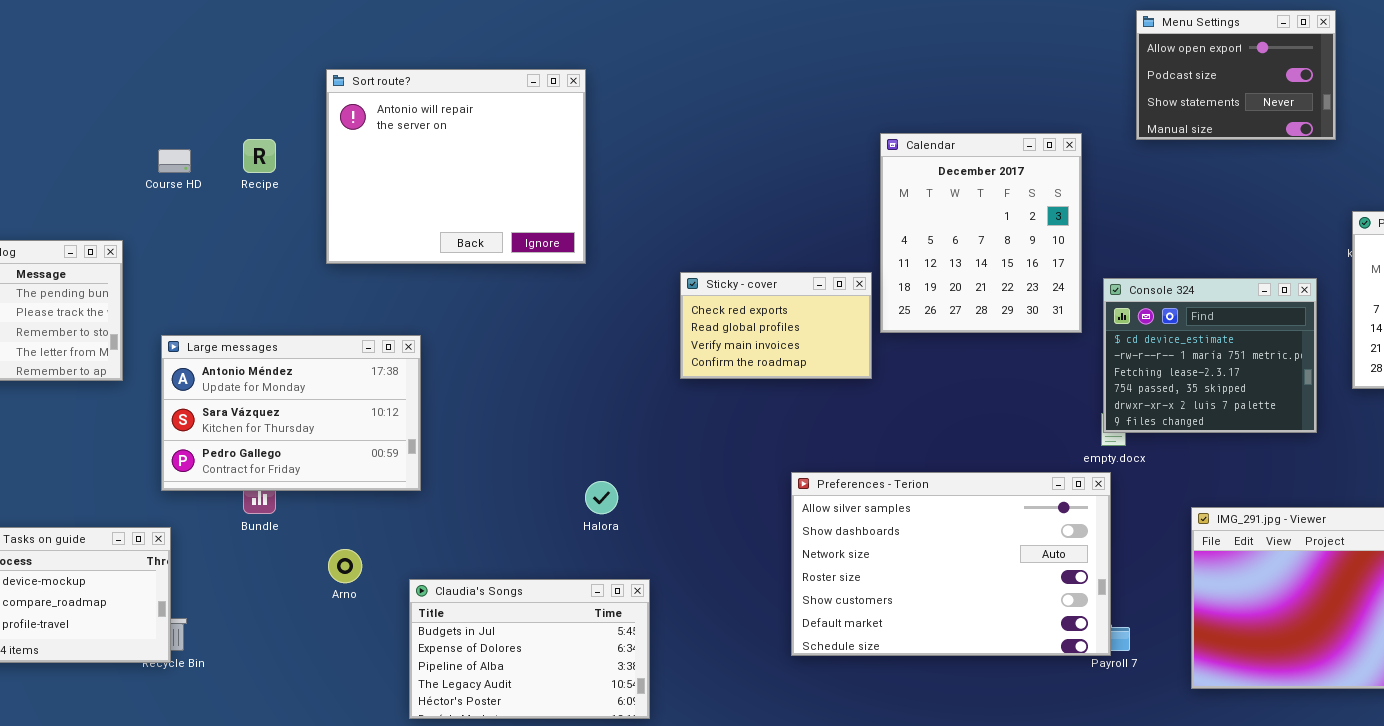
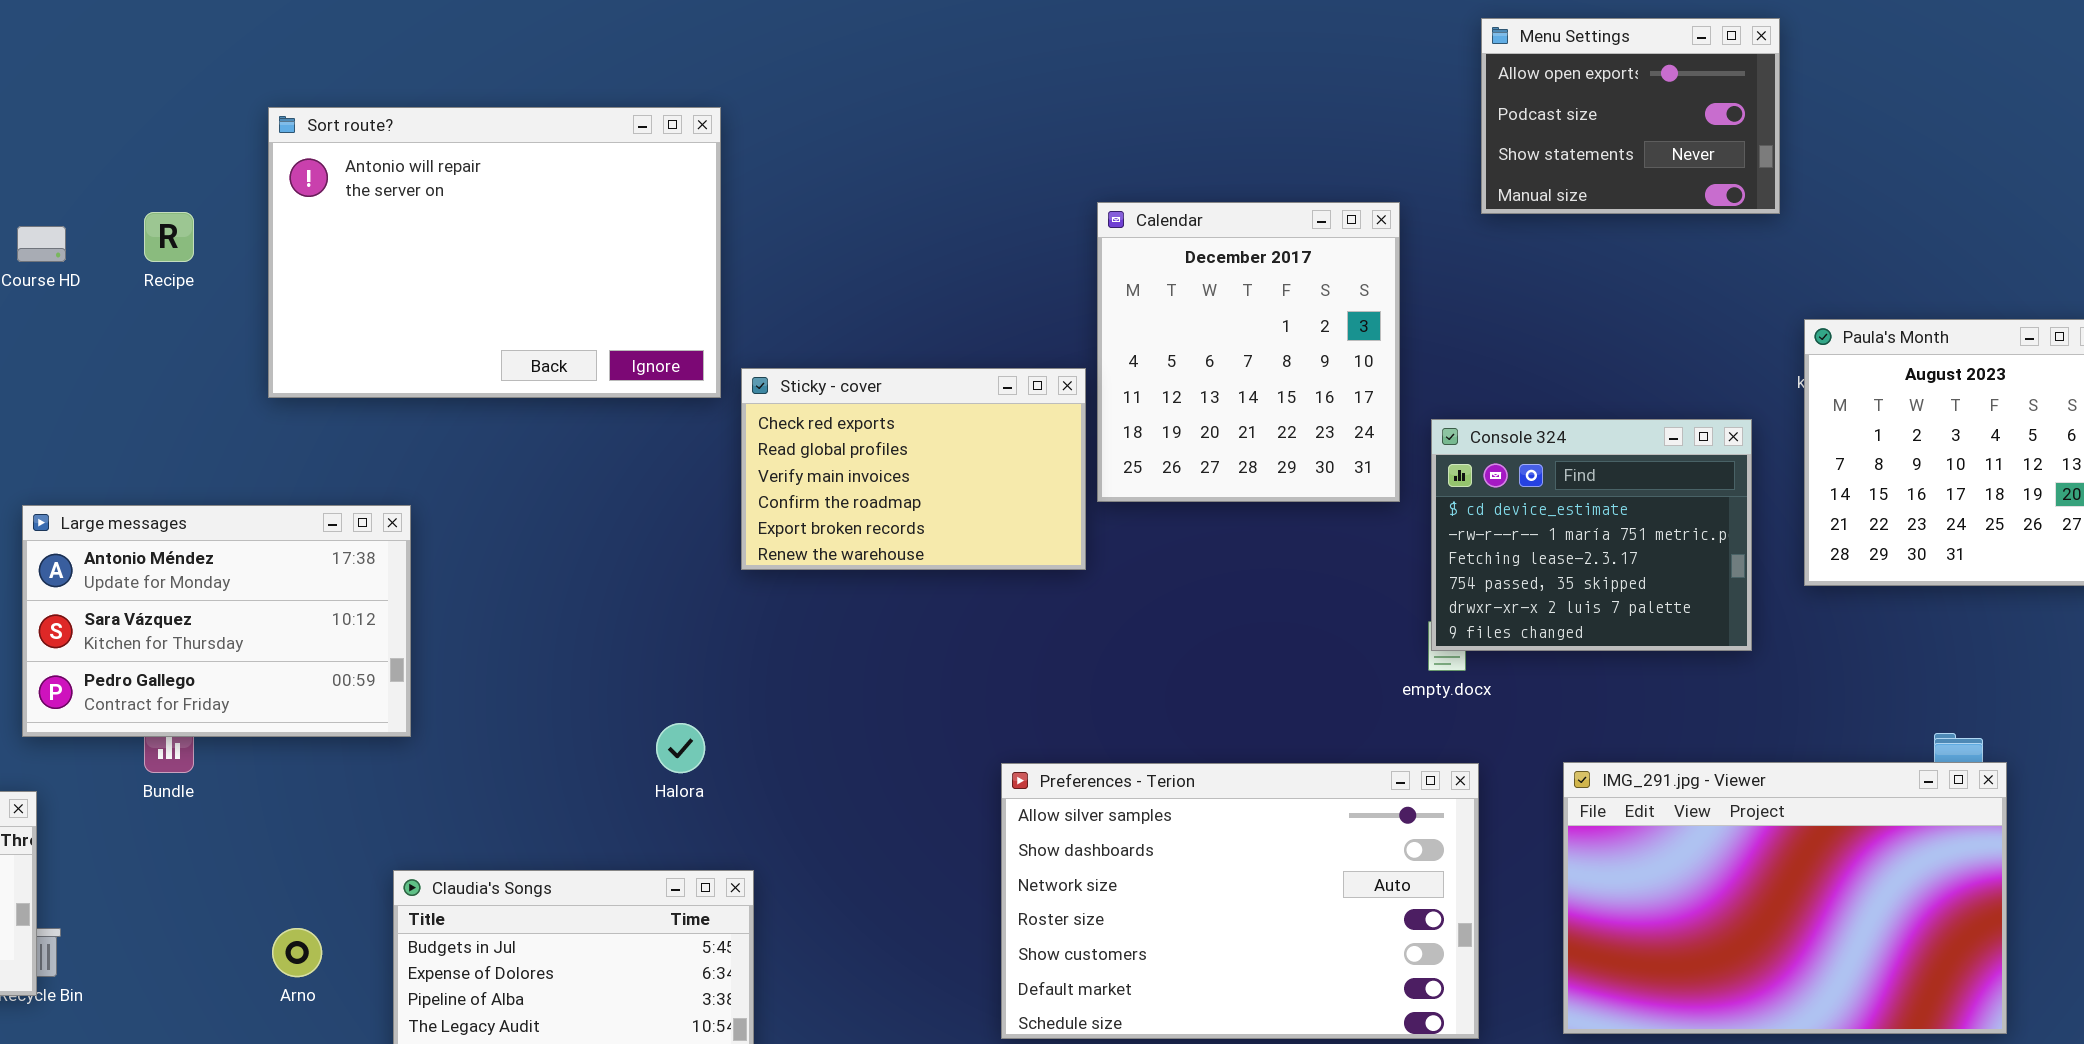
Sort route?: [326,69,586,264] -> [268,107,721,398], resized
Sticky - cover: [680,272,872,379] -> [741,368,1086,570], resized
Preferences - Terion: [791,472,1111,656] -> [1001,763,1479,1039], moved
Arno: [328,549,362,583] -> [272,928,322,977], moved

